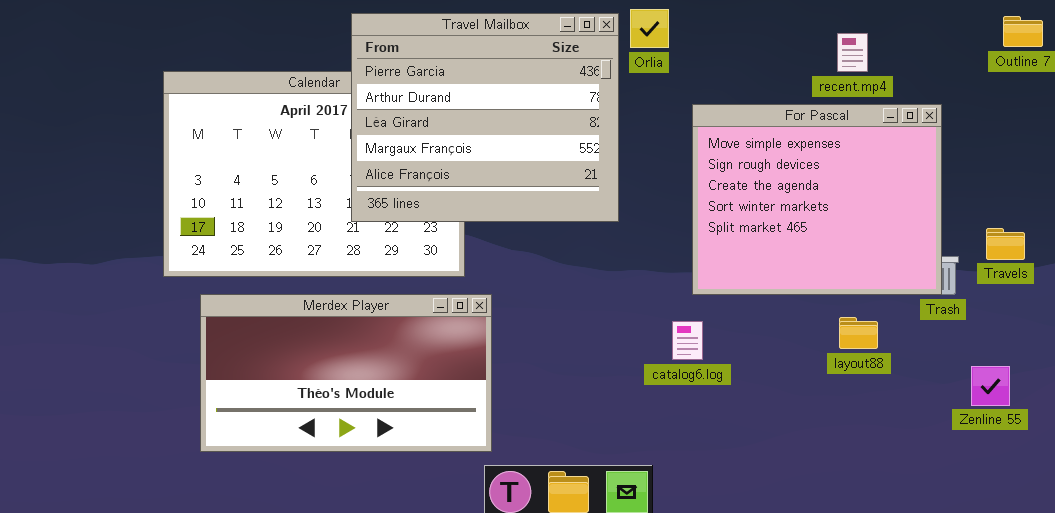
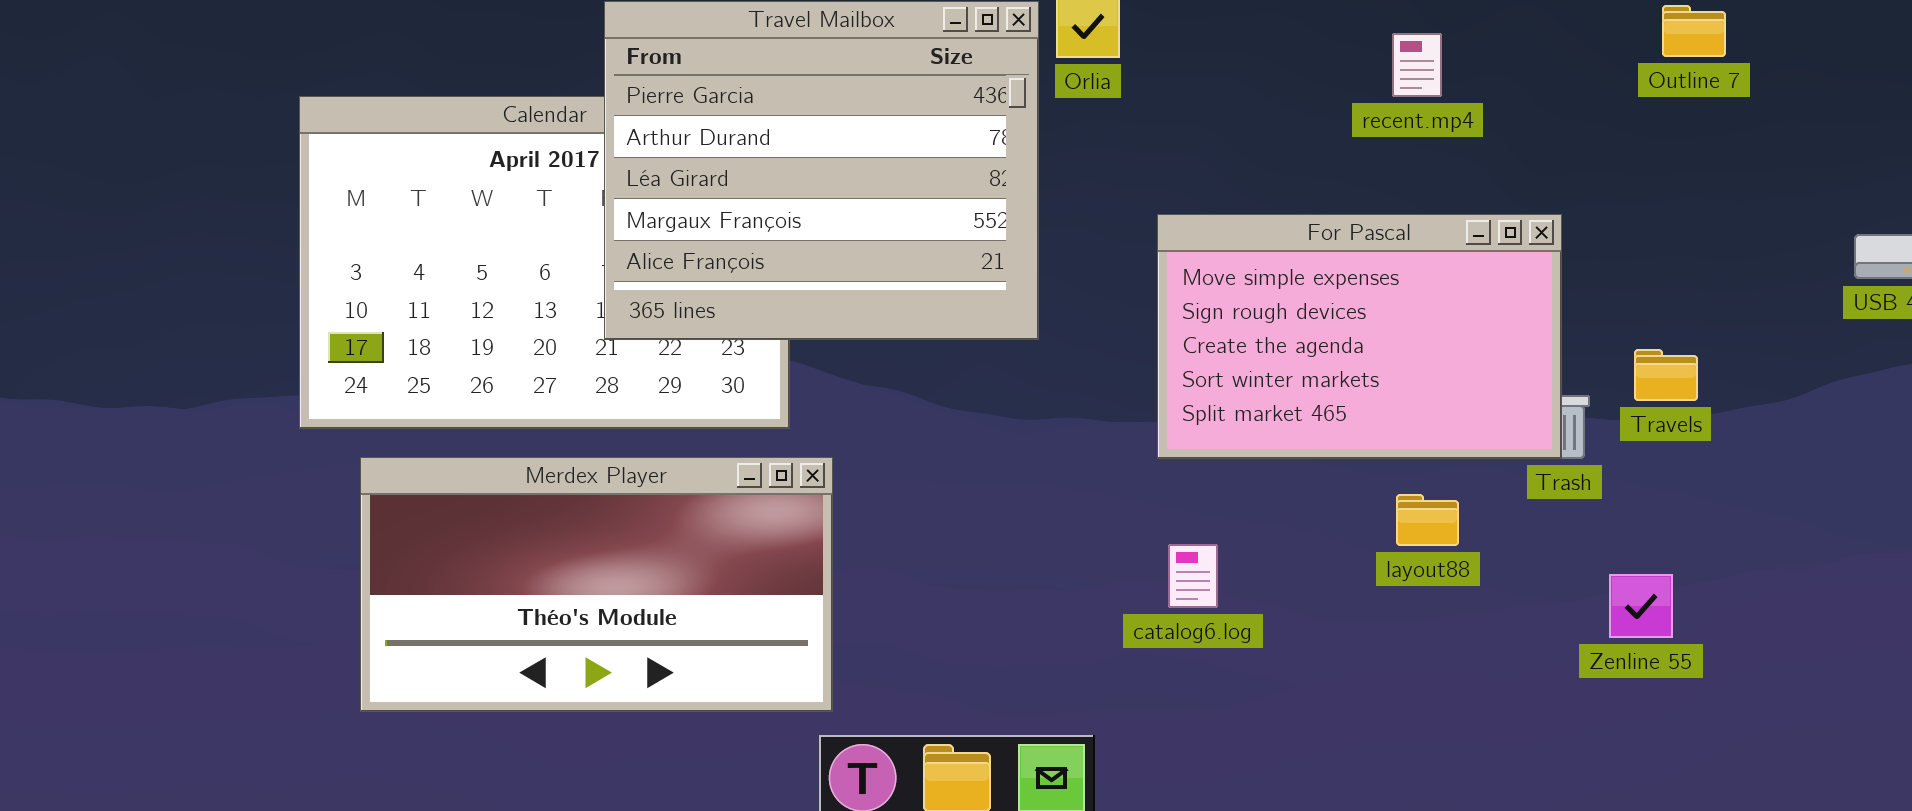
For Pascal: [692,104,942,295] -> [1157,214,1562,459], resized
catalog6.log: [672,321,703,360] -> [1168,544,1218,608], moved

